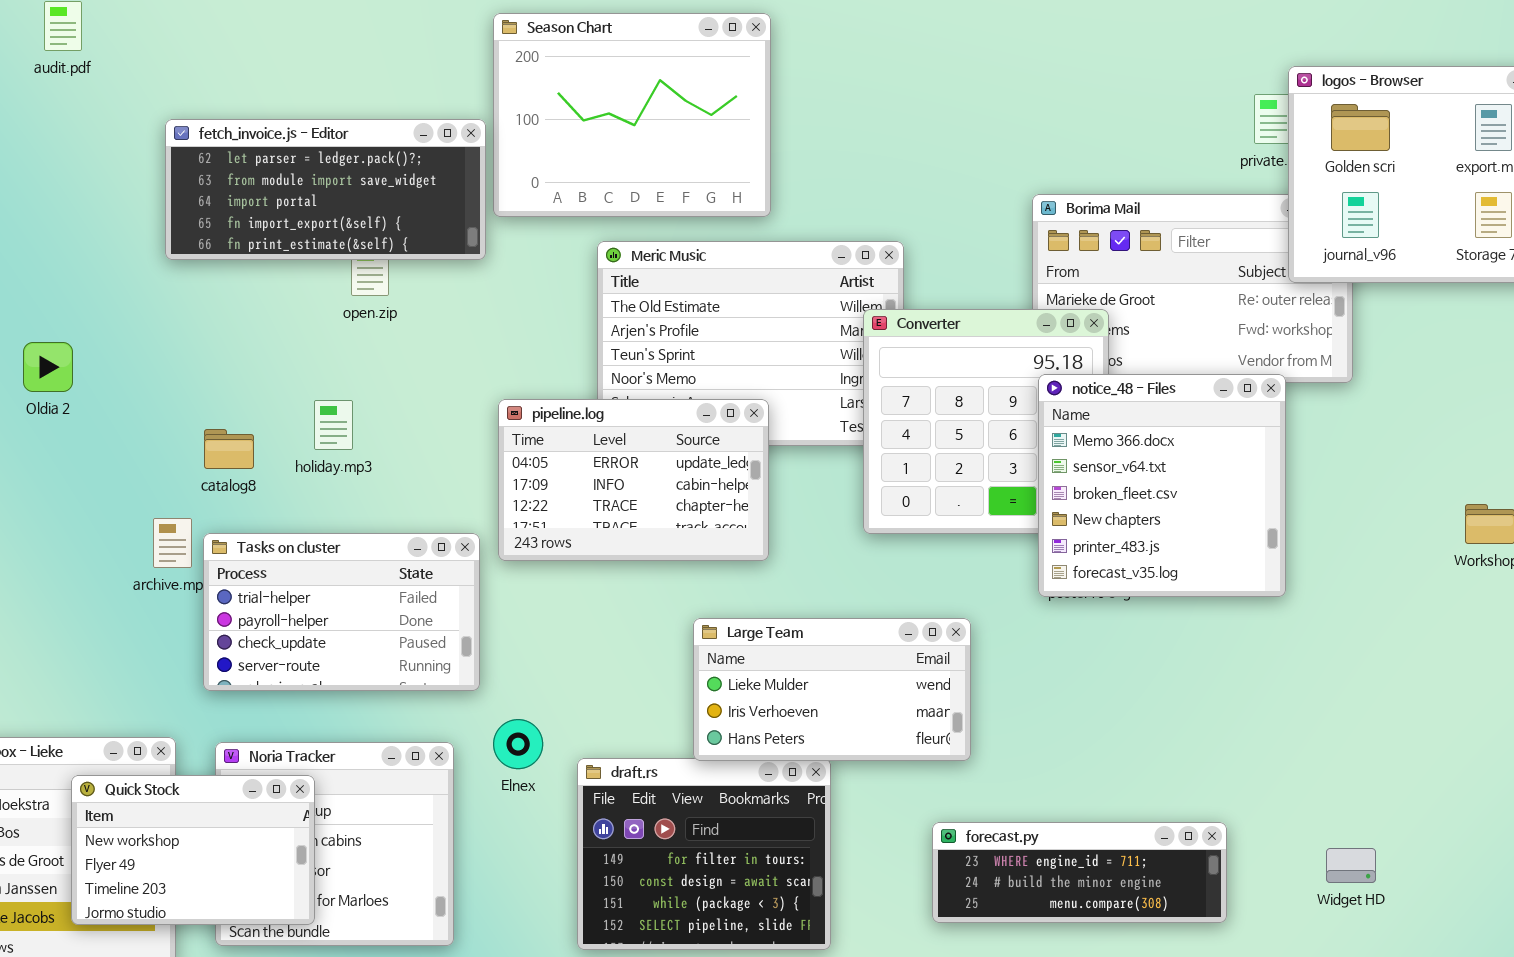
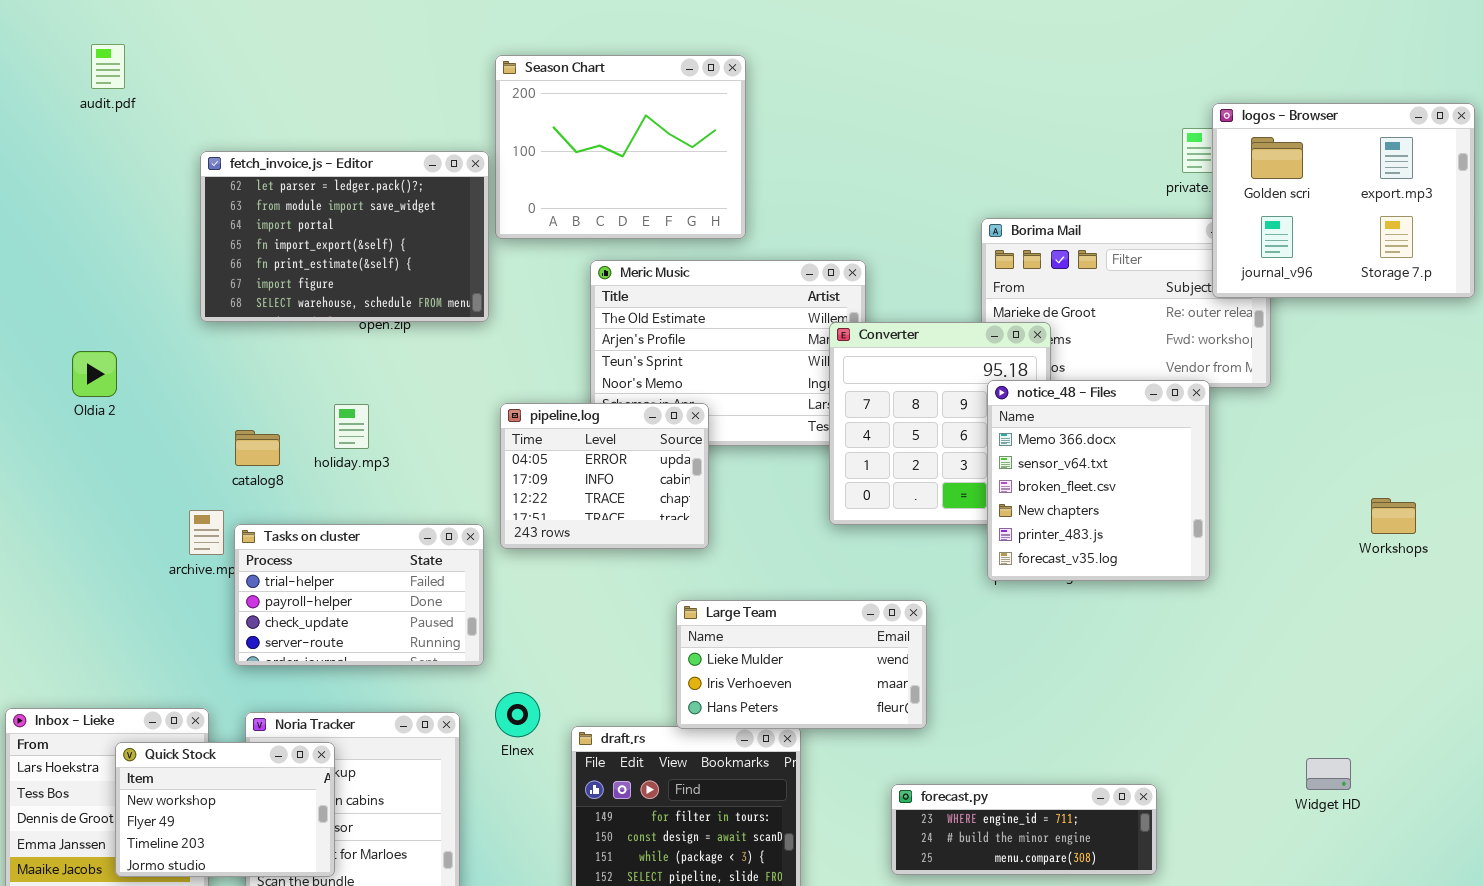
fetch_invoice.js - Editor: [165,119,486,260] -> [200,151,489,322], resized
pipeline.log: [498,399,769,561] -> [500,403,709,549], resized
Widget HD: [1326,848,1376,883] -> [1306,758,1351,790], moved

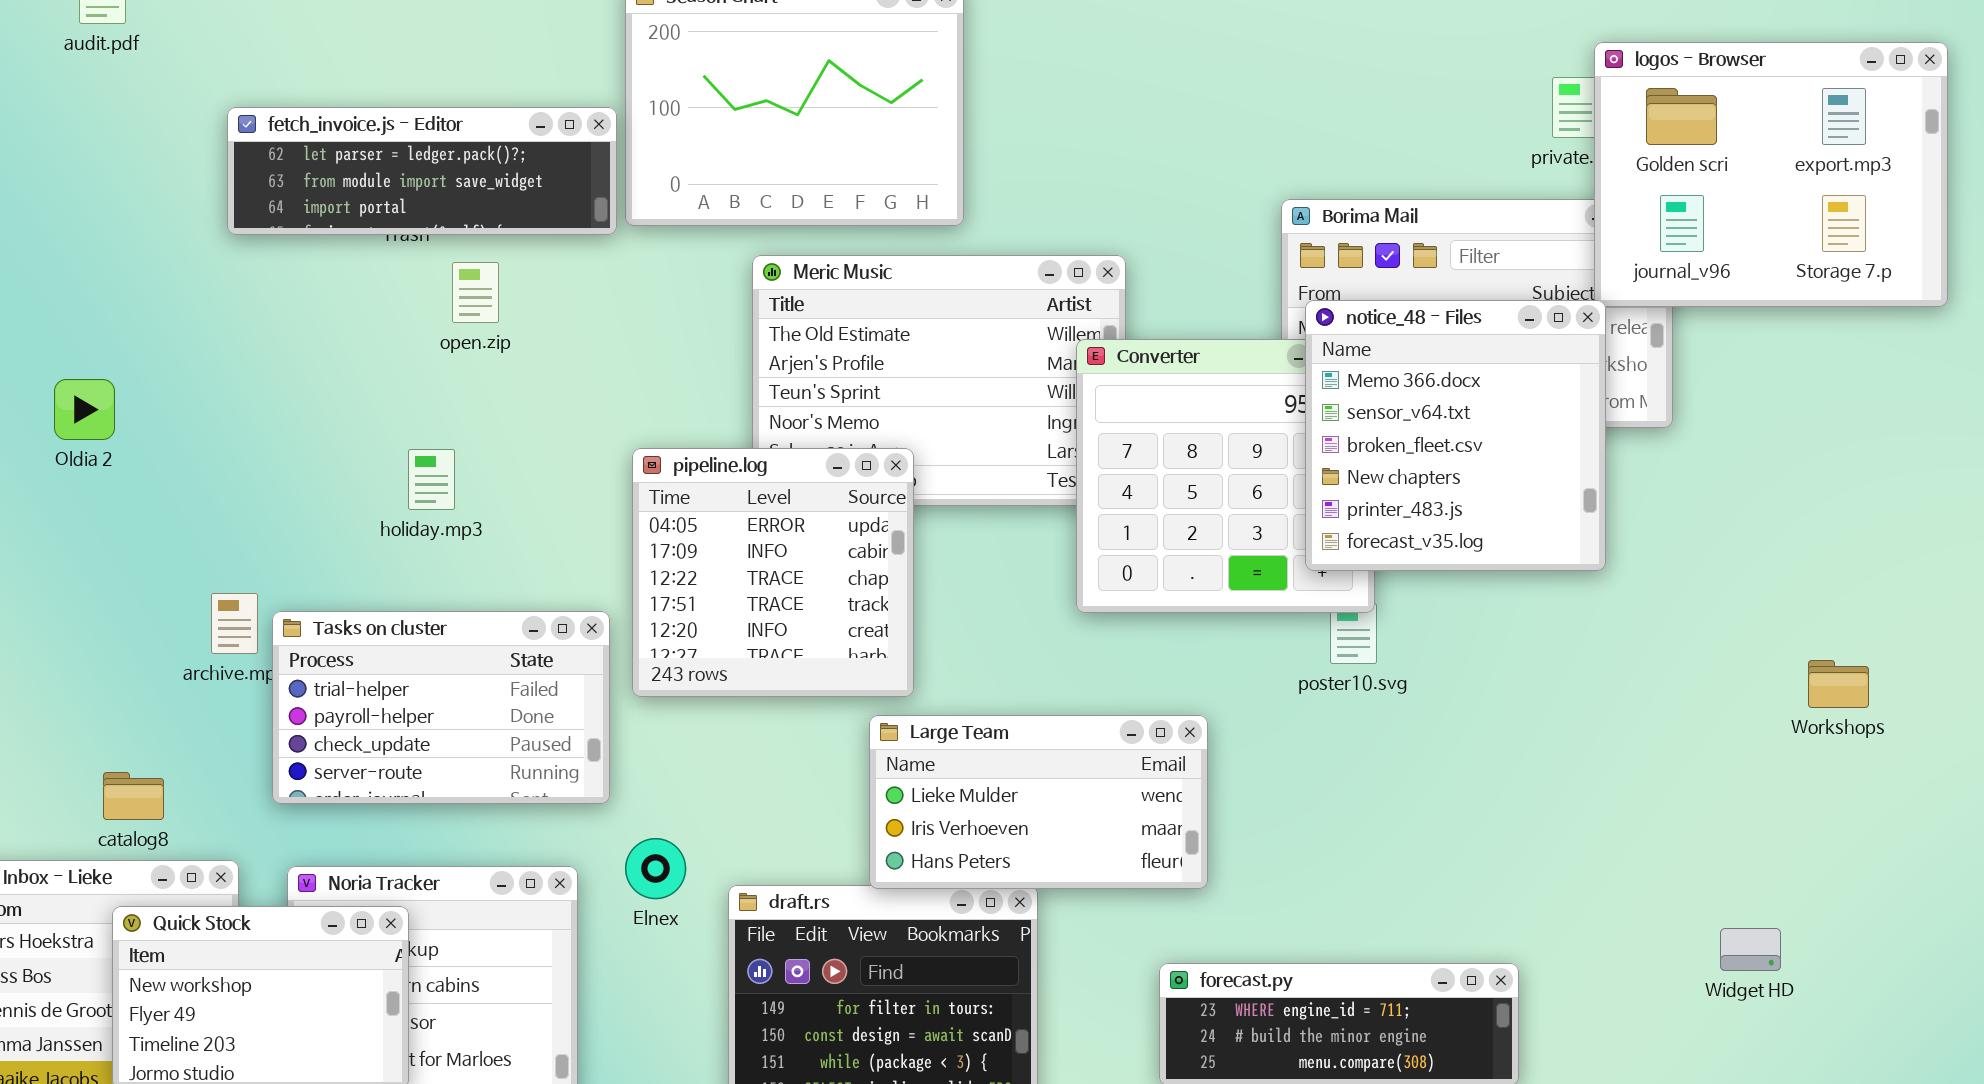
fetch_invoice.js - Editor: [200,151,489,322] -> [227,107,617,235], resized
notice_48 - Files: [987,380,1210,581] -> [1305,300,1606,571], moved
pipeline.log: [500,403,709,549] -> [632,448,914,697], resized
catalog8: [235,430,280,466] -> [103,772,164,820], moved
Workshops: [1371,498,1416,534] -> [1808,660,1869,708], moved

